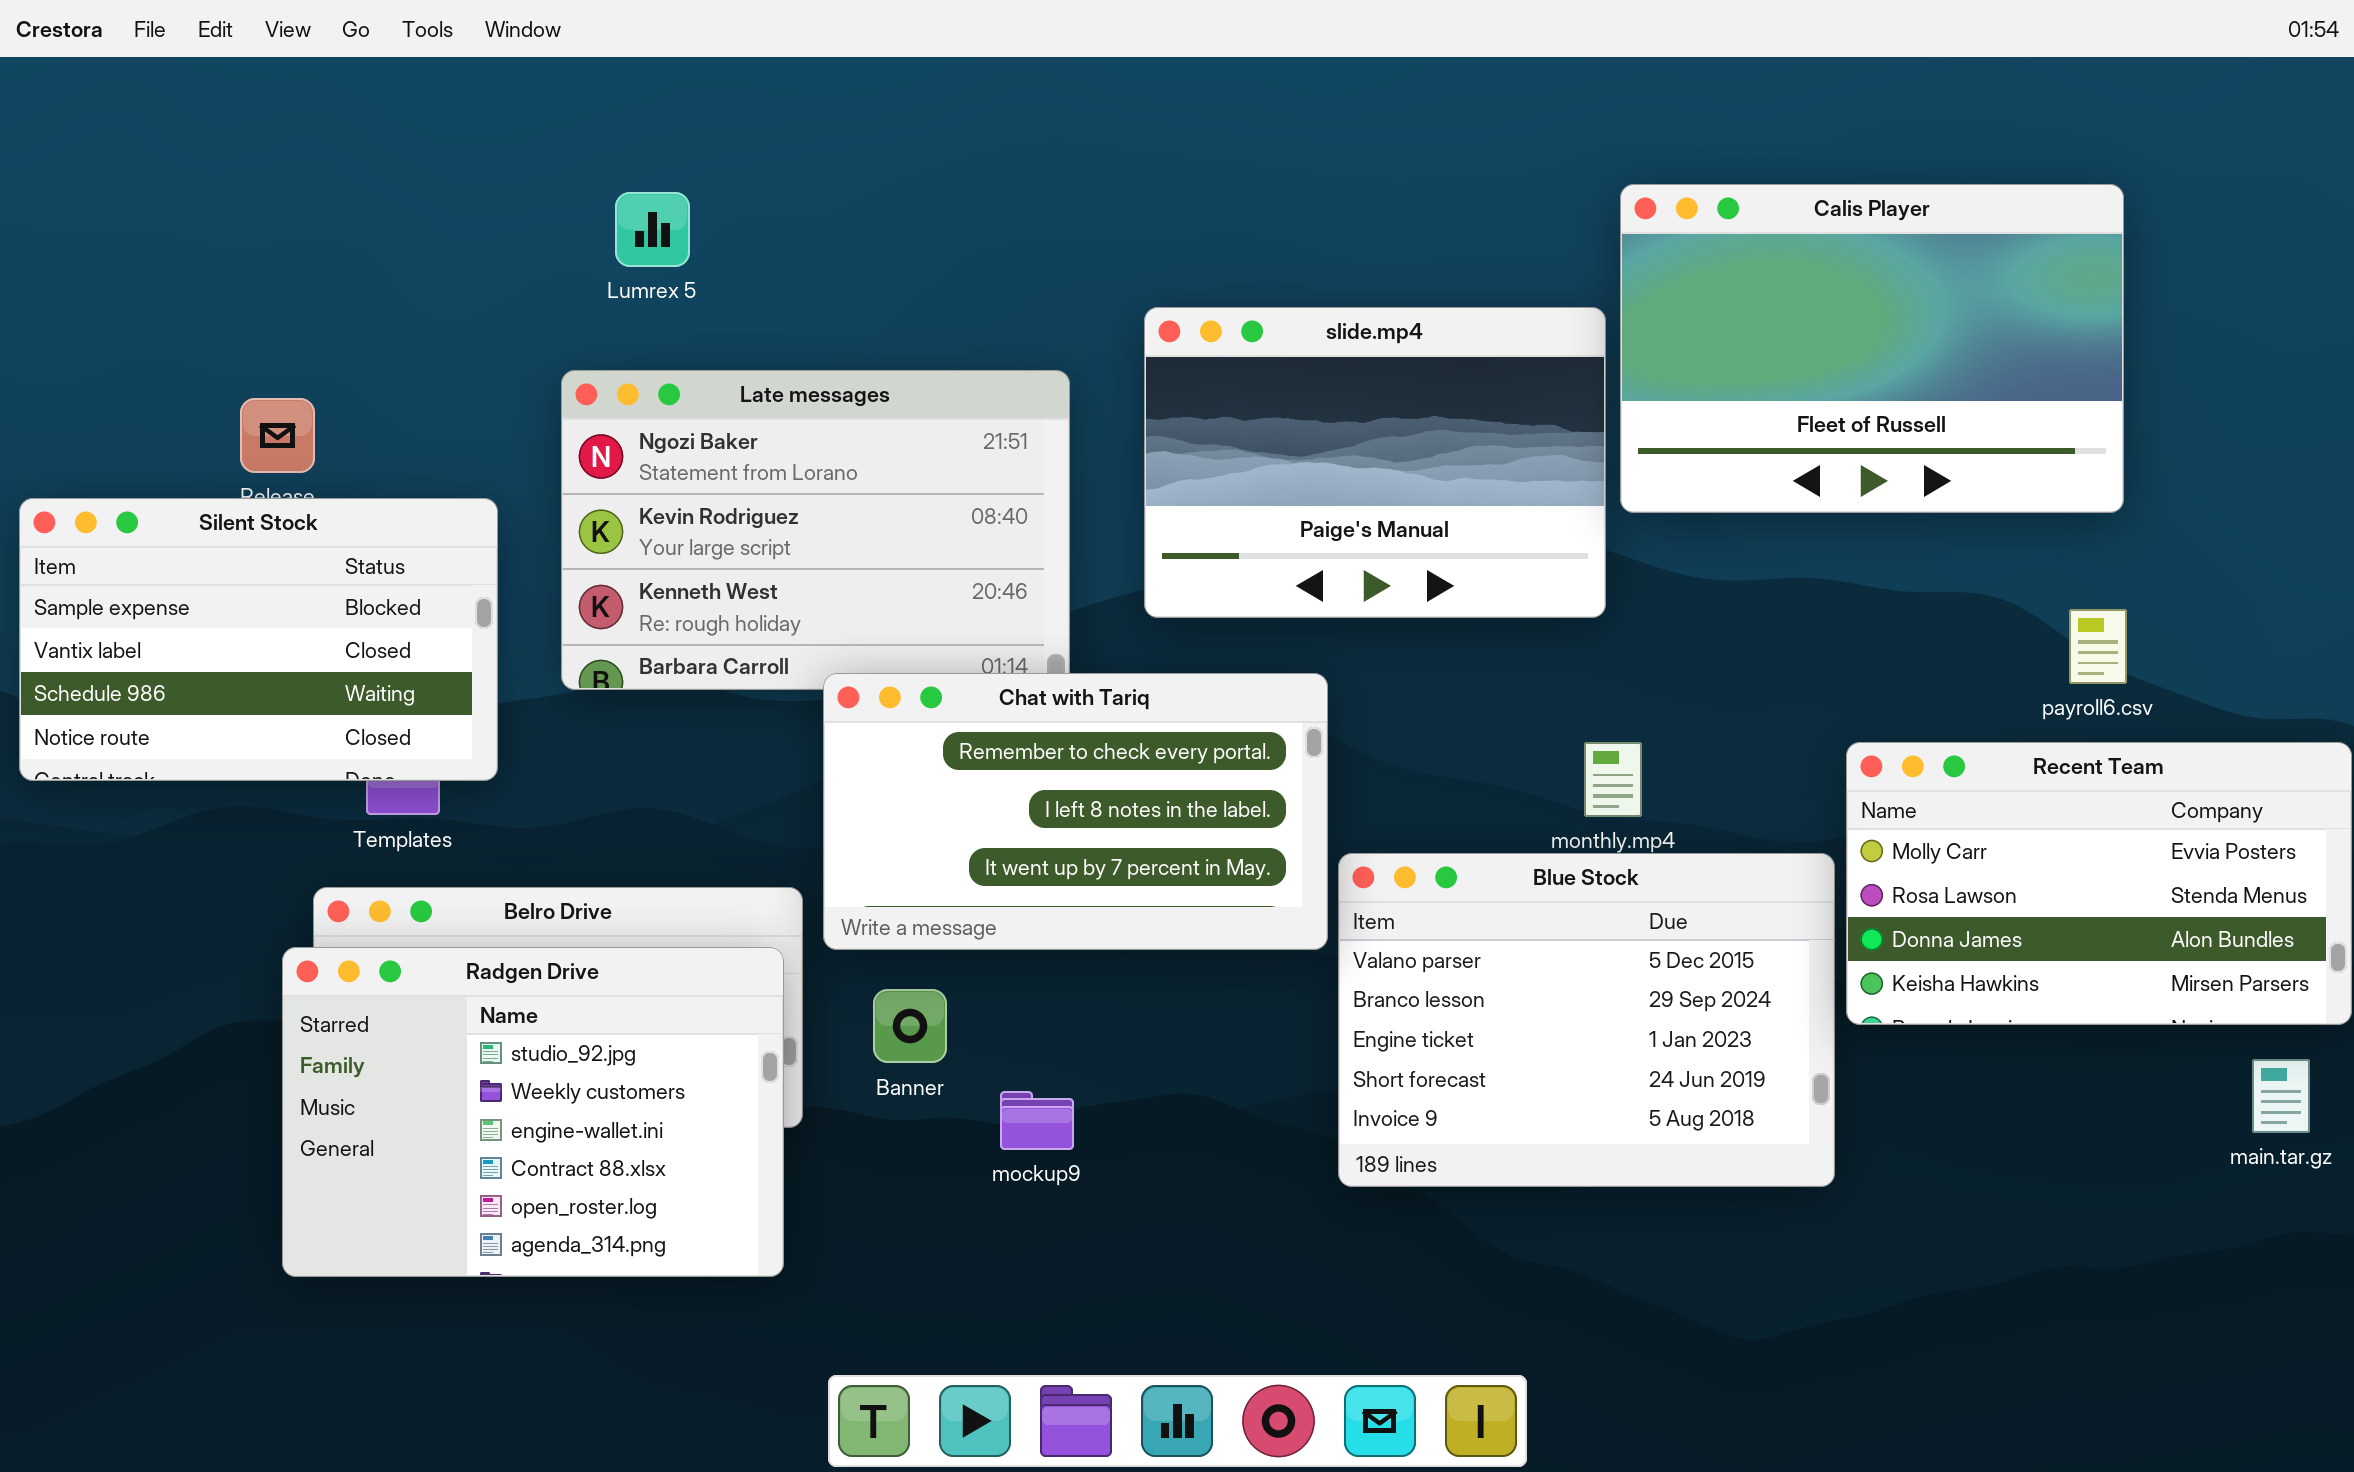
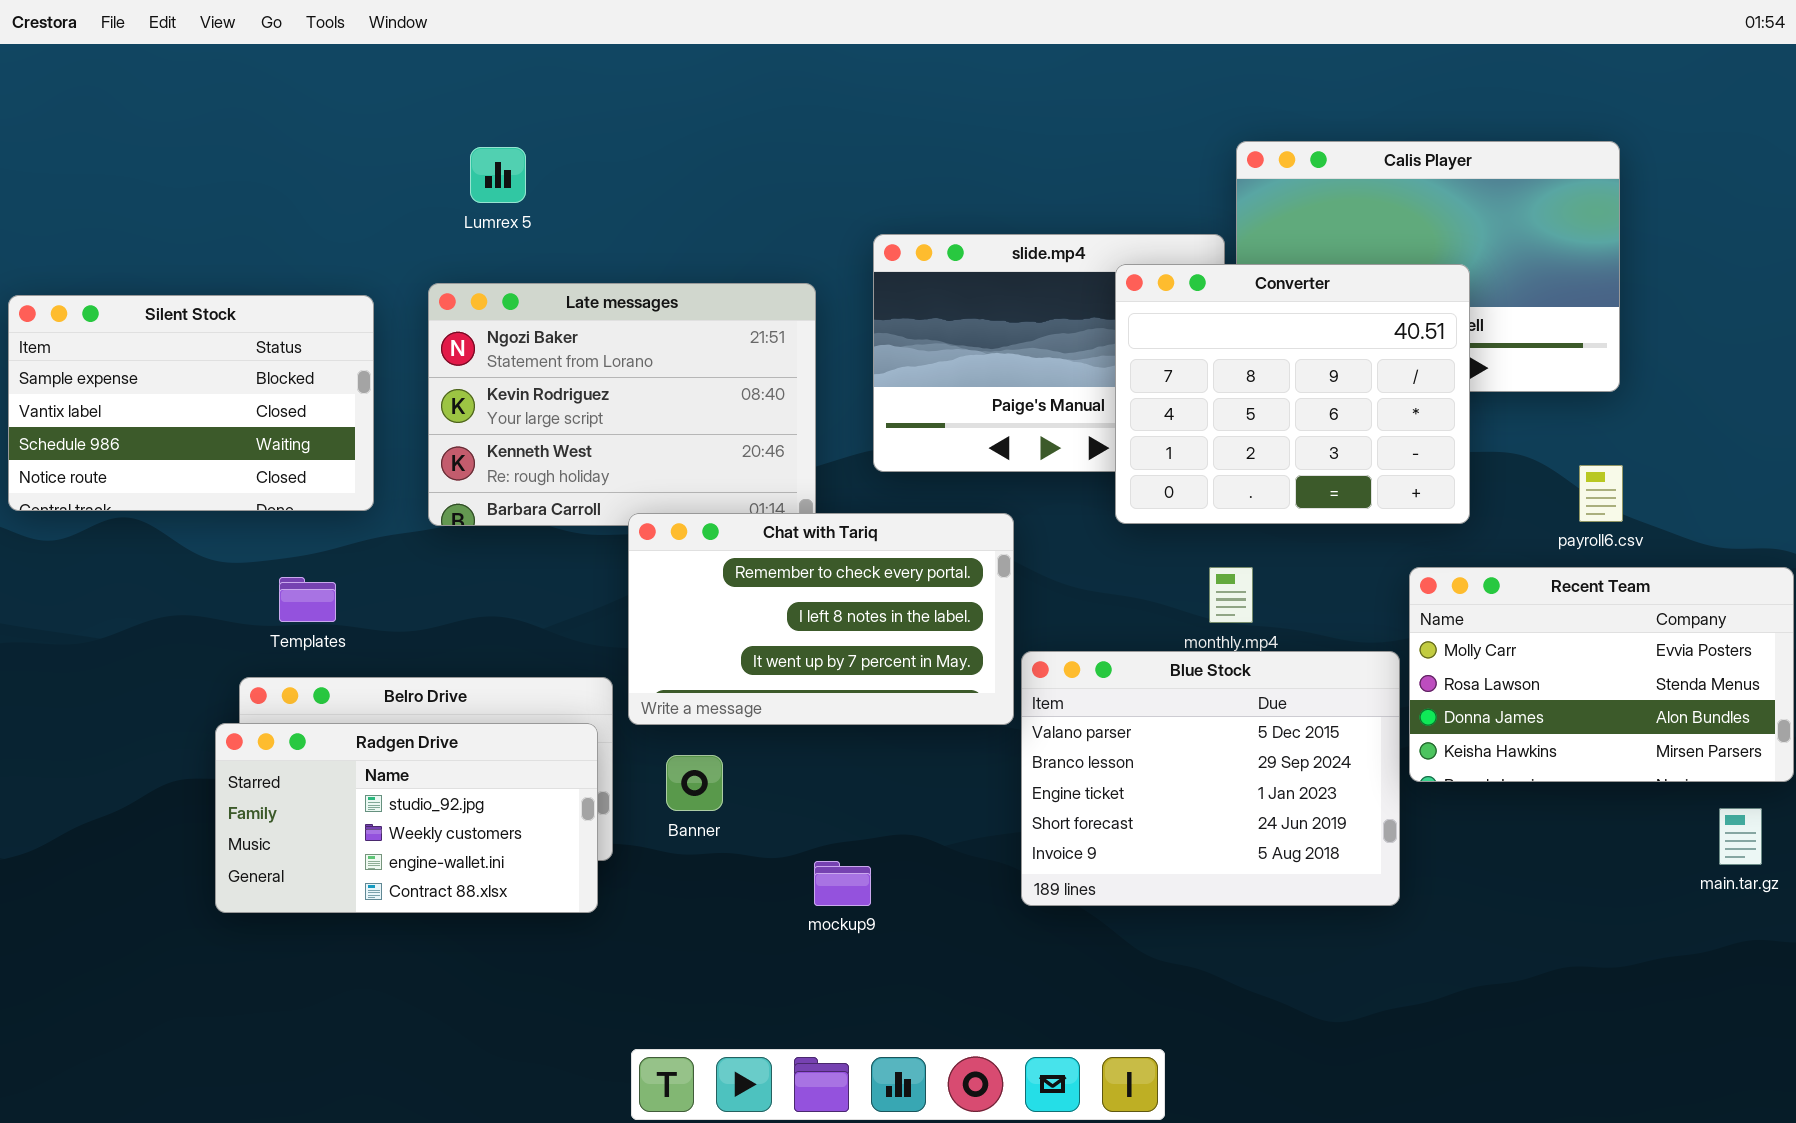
Converter: none -> [1115,264,1470,524], opened
Silent Stock: [19,498,498,781] -> [8,295,374,511], moved
Radgen Drive: [282,947,784,1277] -> [215,723,598,913], resized
mockup9: [1000,1091,1074,1150] -> [814,861,871,906], moved

